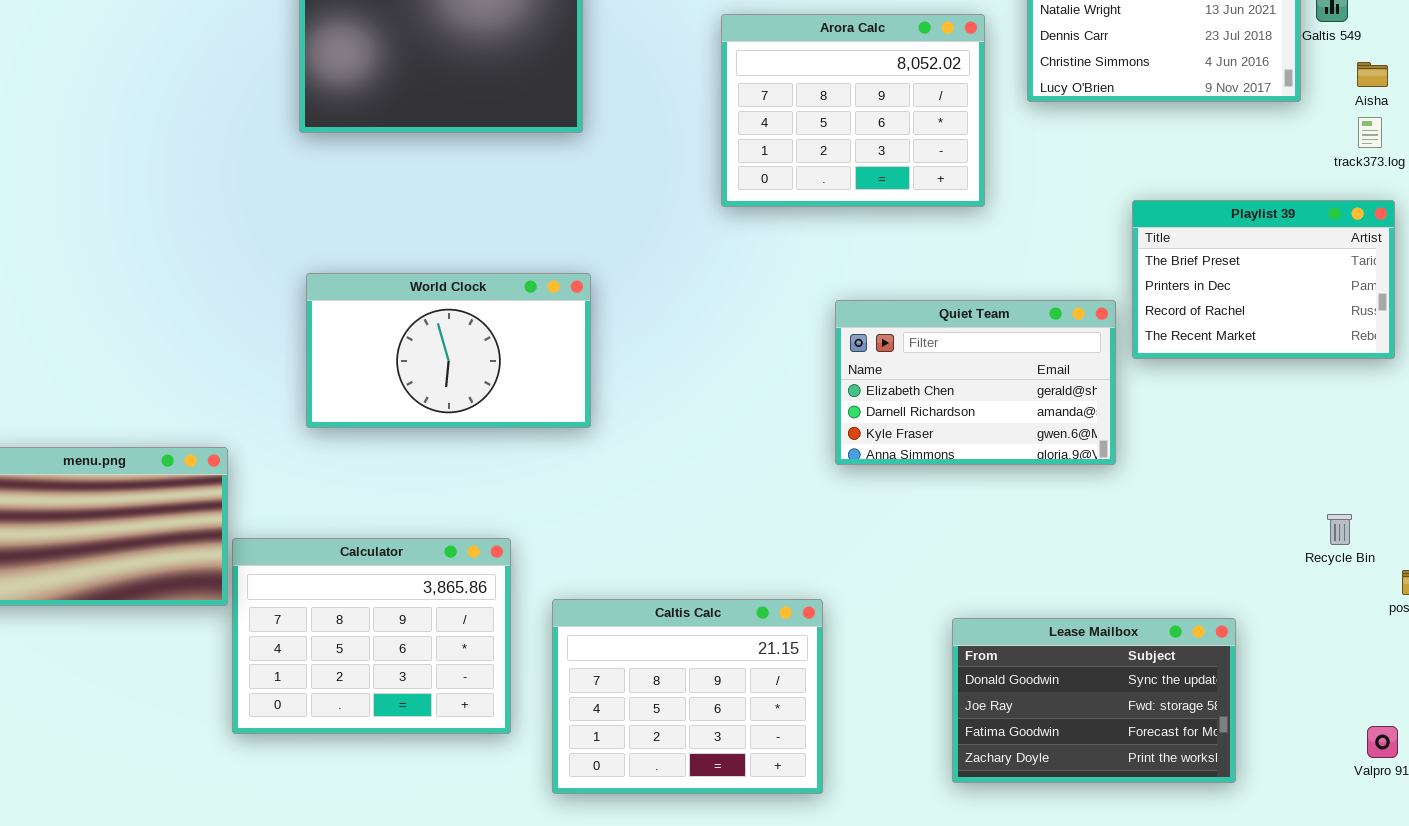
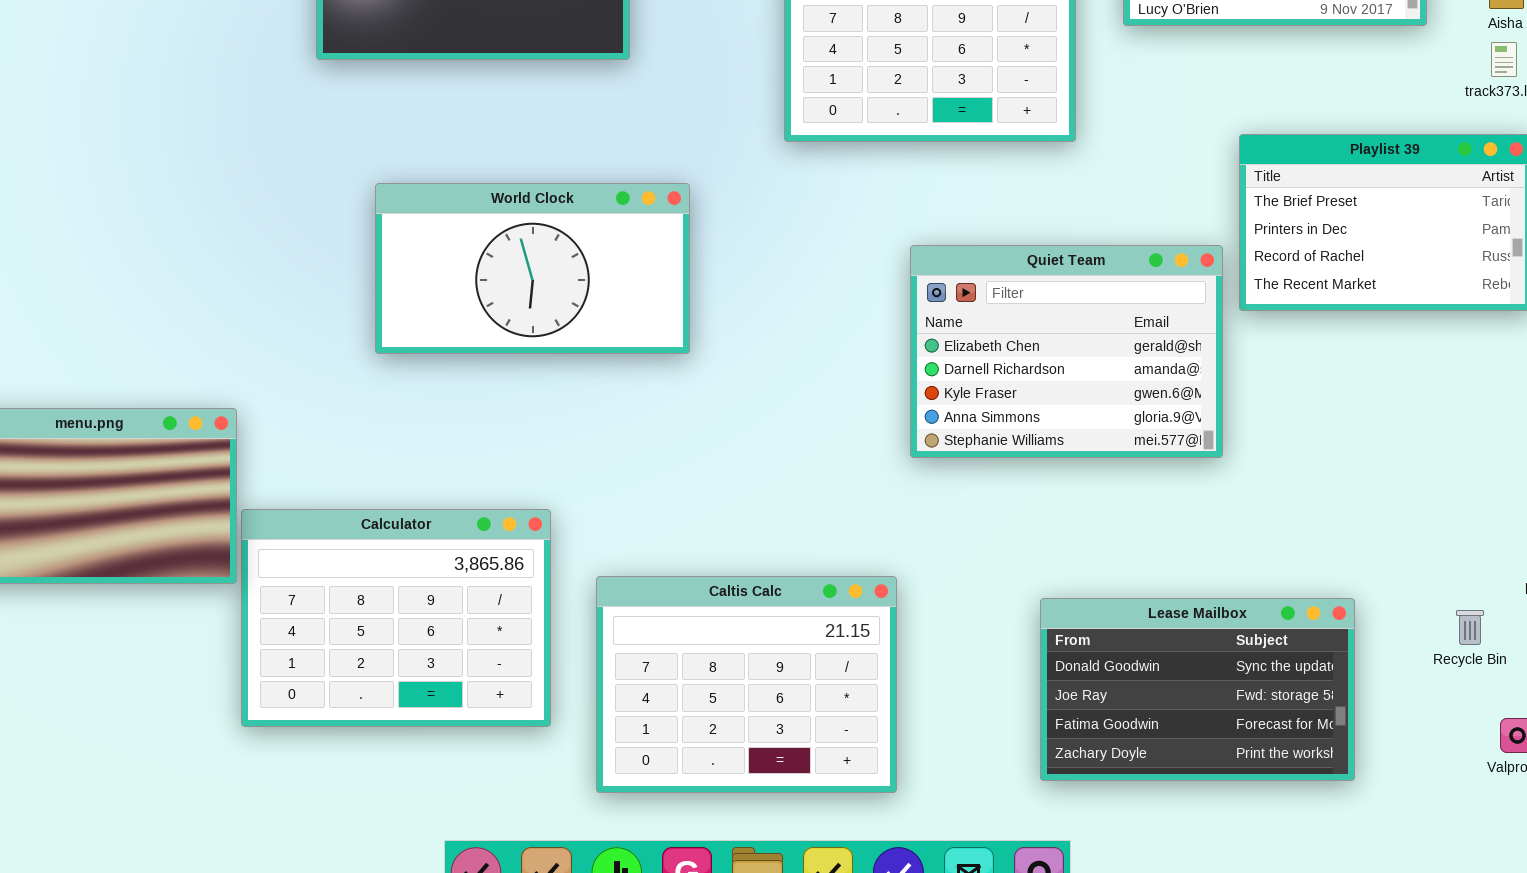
World Clock: [306,273,591,428] -> [375,183,690,354], moved
Quiet Team: [835,300,1116,465] -> [910,245,1223,458], resized
Recycle Bin: [1327,514,1352,545] -> [1456,610,1484,645], moved

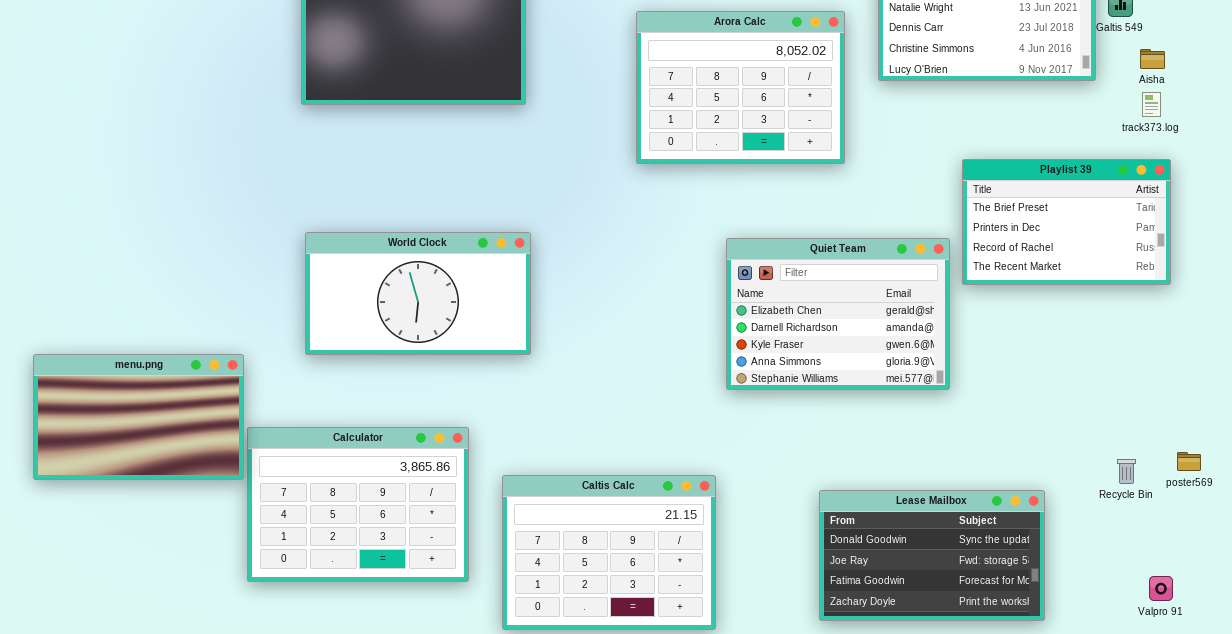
World Clock: [375,183,690,354] -> [305,232,531,355], moved
Recycle Bin: [1456,610,1484,645] -> [1117,459,1136,484], moved

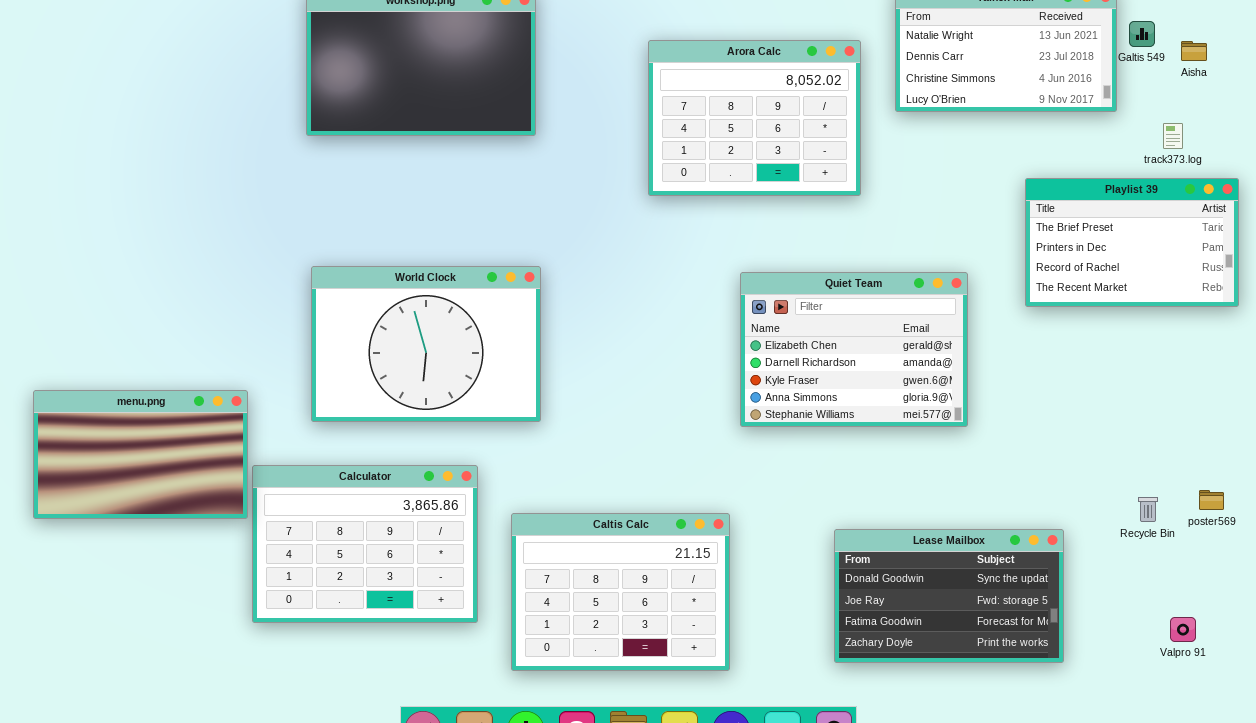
Aisha: [1140,49,1165,69] -> [1181,41,1207,61], moved
Playlist 39: [962,159,1171,285] -> [1025,178,1239,307], moved
World Clock: [305,232,531,355] -> [311,266,541,422], resized

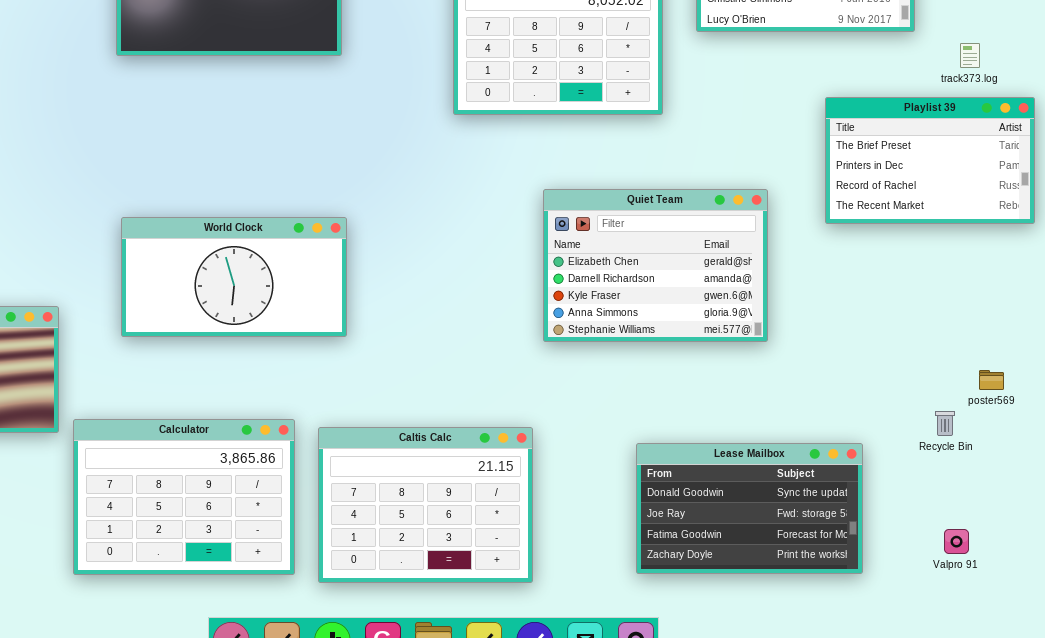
World Clock: [311,266,541,422] -> [121,217,347,337], resized
Calculator: [252,465,478,623] -> [73,419,295,575], moved
poster569: [1199,490,1224,510] -> [979,370,1004,390], moved
Valpro 91: [1170,617,1196,642] -> [944,529,969,554], moved

